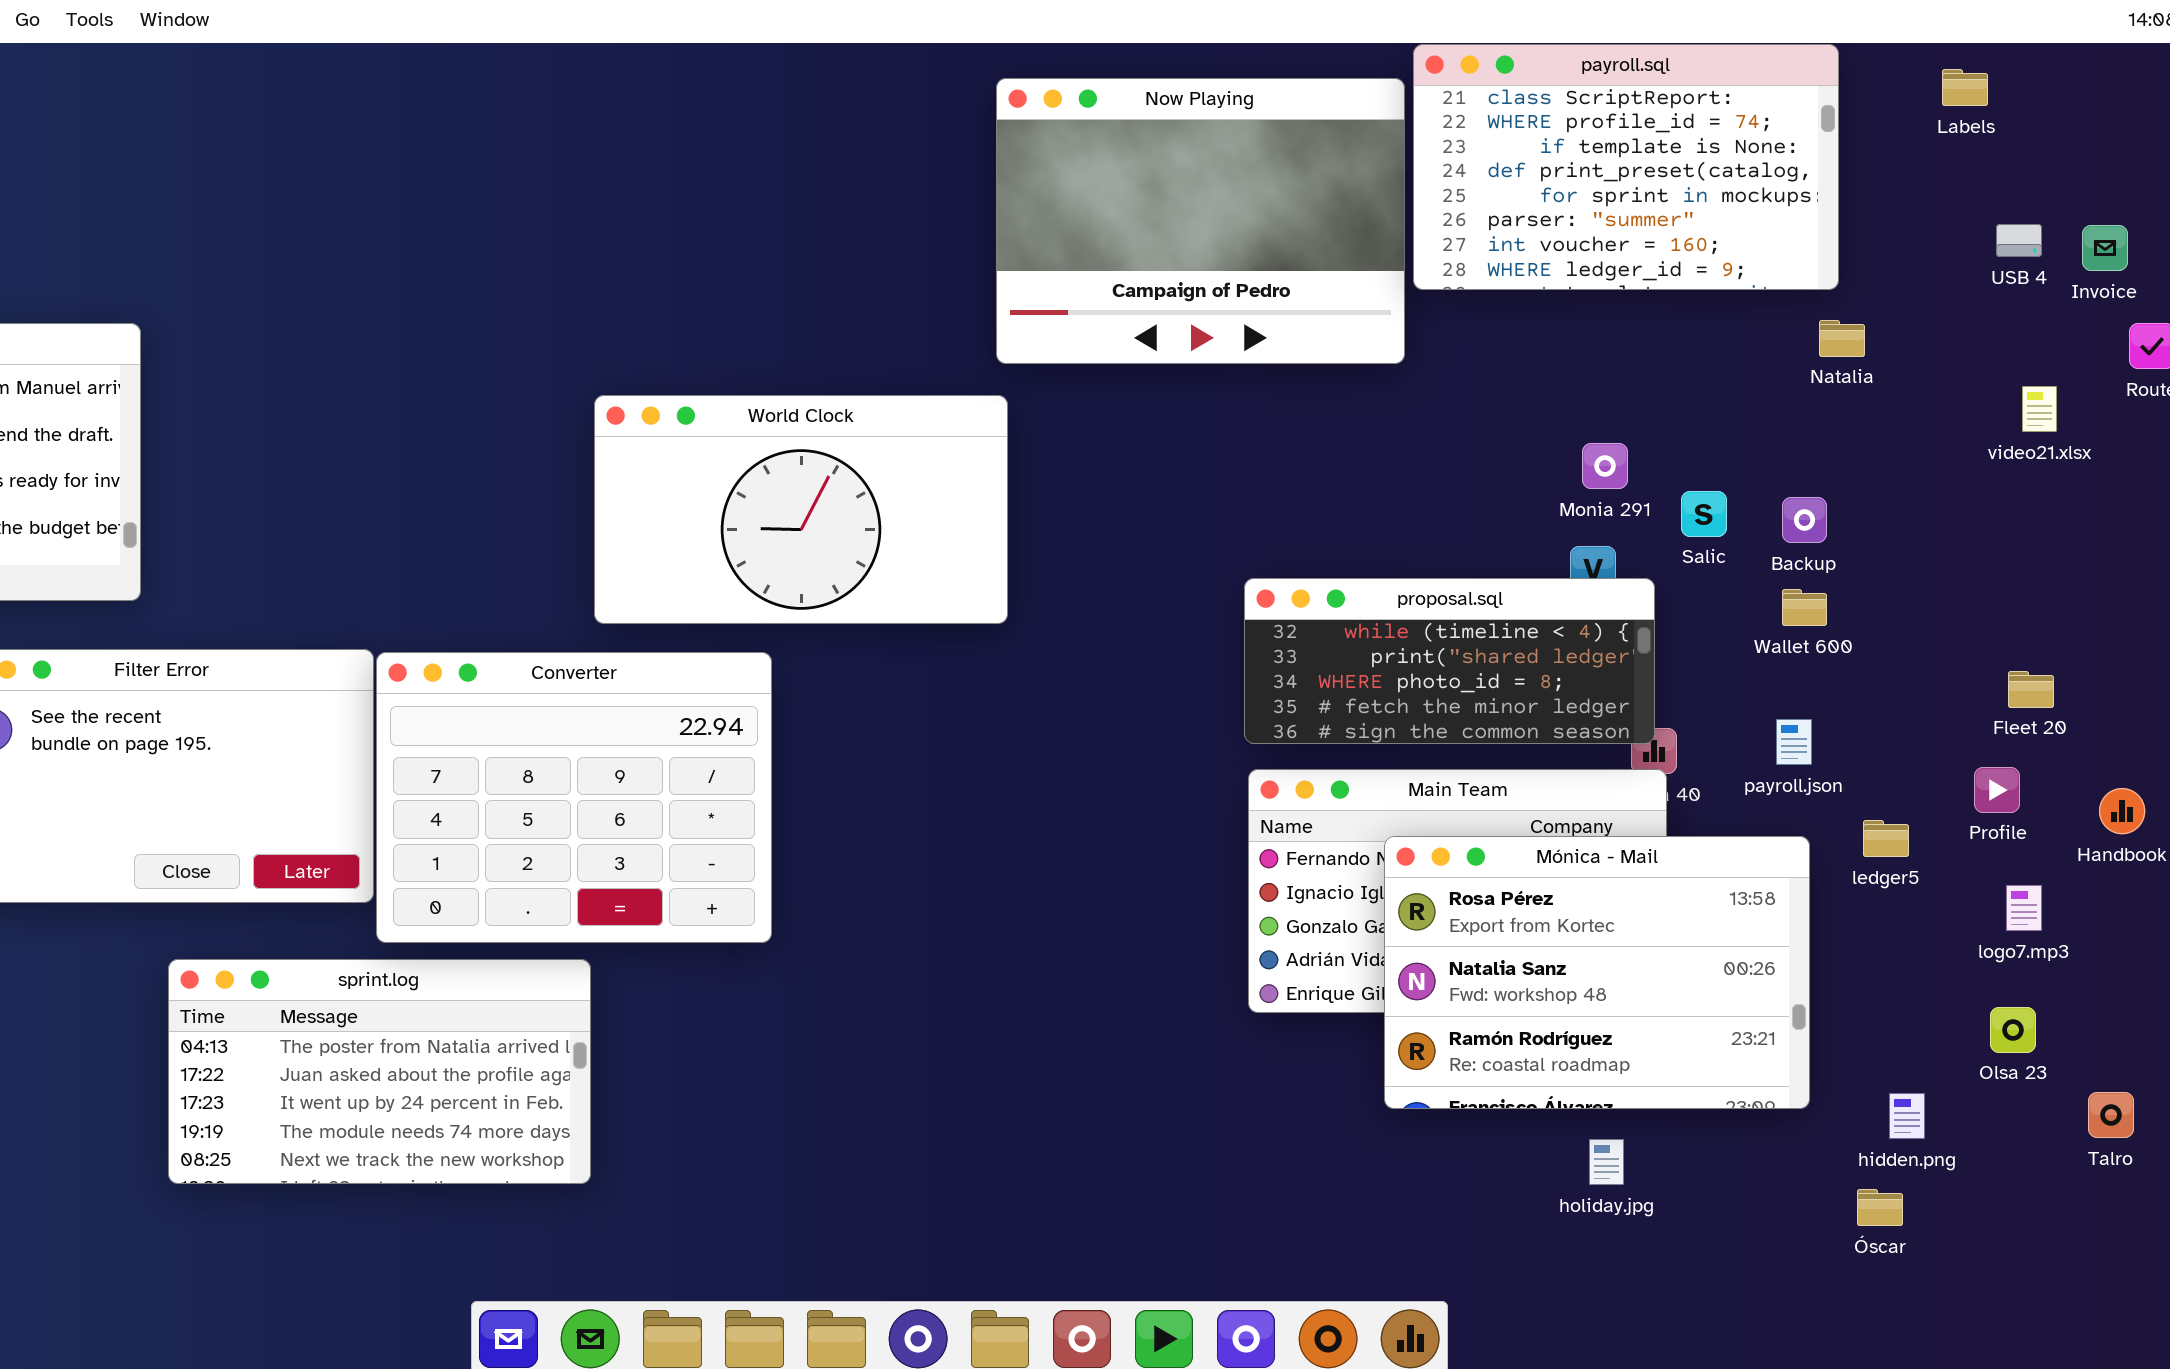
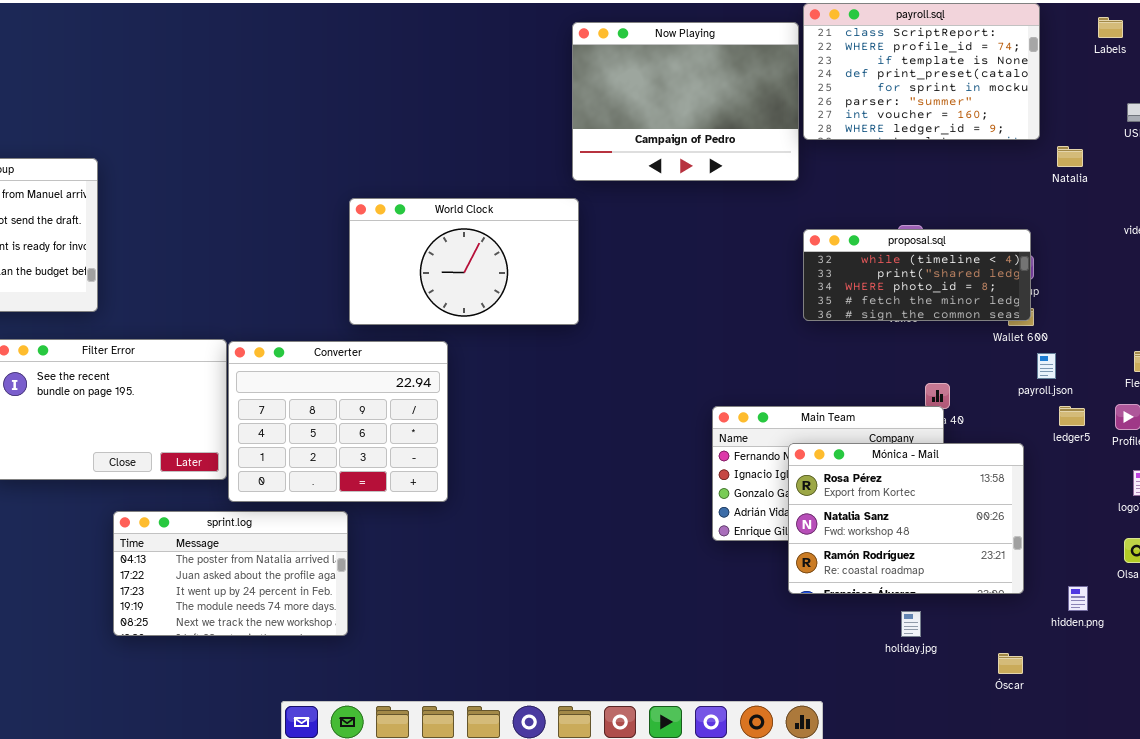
Natalia: [1819,320,1865,357] -> [1057,146,1083,167], moved
proposal.sql: [1244,578,1655,744] -> [803,229,1031,321], moved
payroll.json: [1776,719,1812,765] -> [1037,353,1056,379], moved
ledger5: [1863,820,1909,857] -> [1059,406,1085,426], moved
Óscar: [1857,1189,1903,1226] -> [998,653,1023,674], moved

